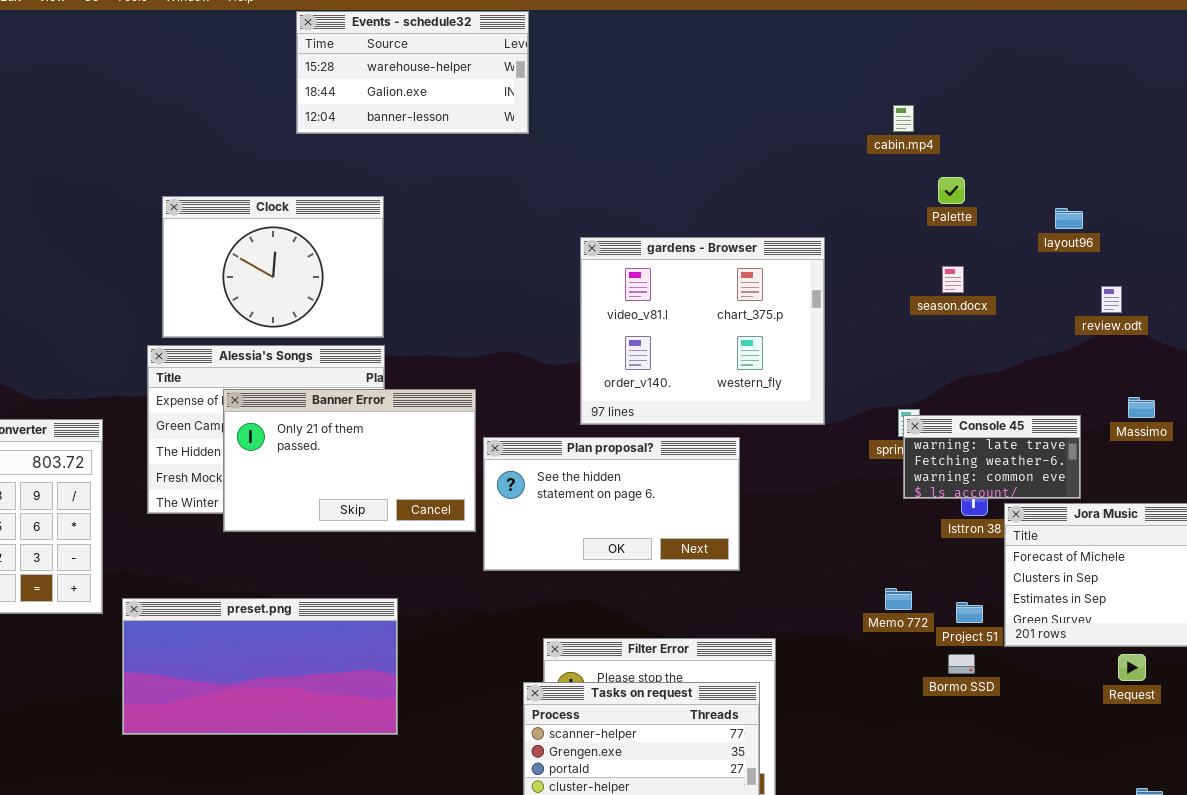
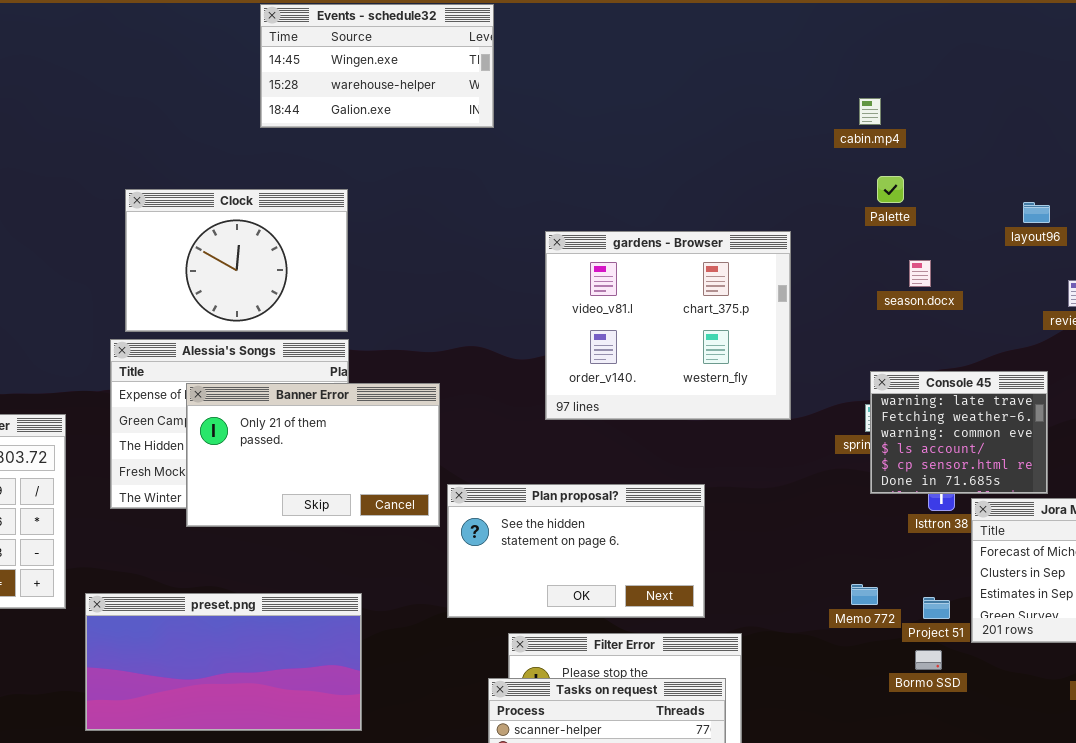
Events - schedule32: [296,11,529,134] -> [260,4,494,128], scrolled up 1 row
Palette: [938,177,965,204] -> [877,176,904,203], moved
Console 45: [903,415,1081,499] -> [870,371,1048,494], resized
Plan proposal?: [483,437,740,571] -> [447,484,705,618], moved

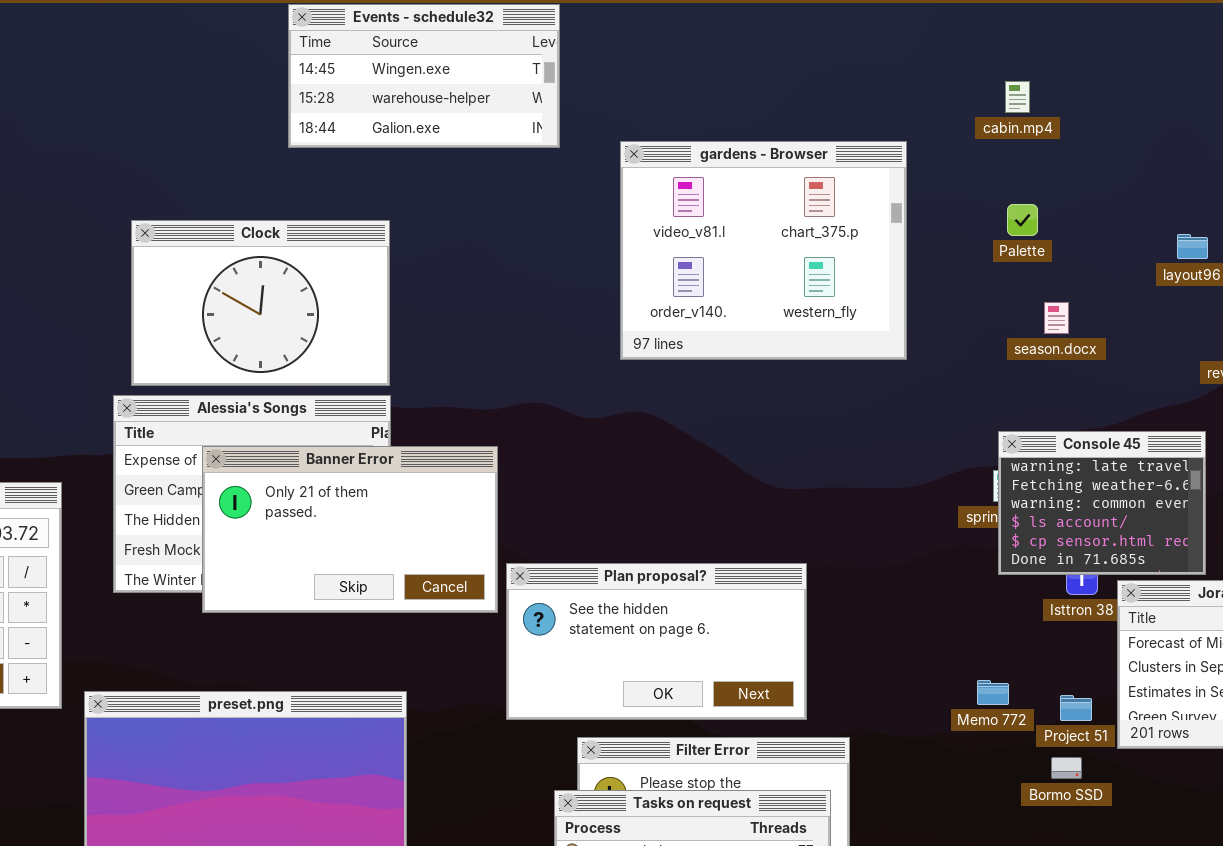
cabin.mp4: [859,98,881,125] -> [1005,81,1030,113], moved
gardens - Browser: [545,231,791,420] -> [620,141,907,360], moved

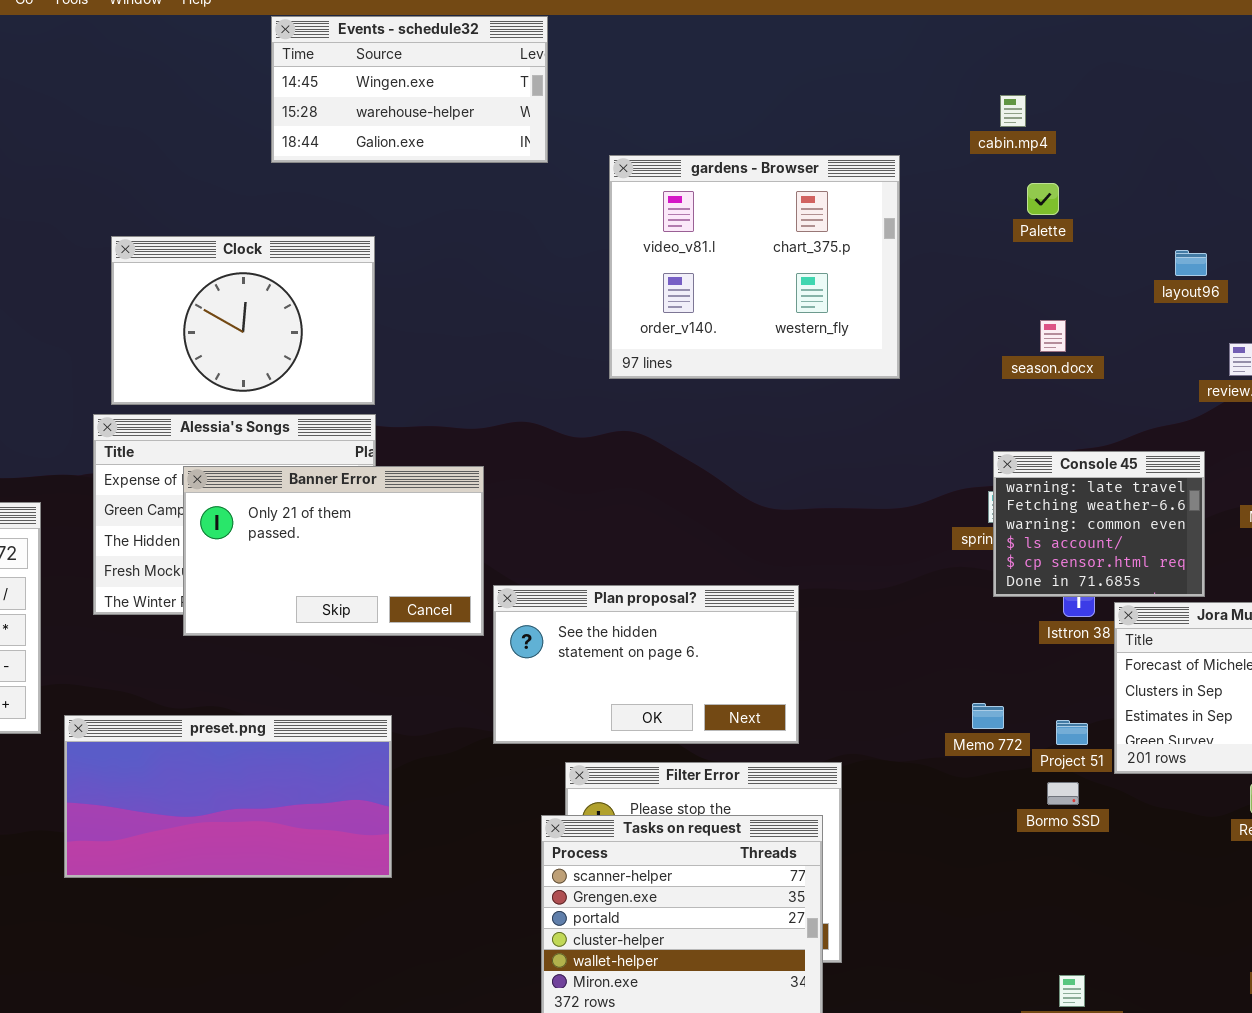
Palette: [1007,204,1038,236] -> [1027,183,1059,215], moved

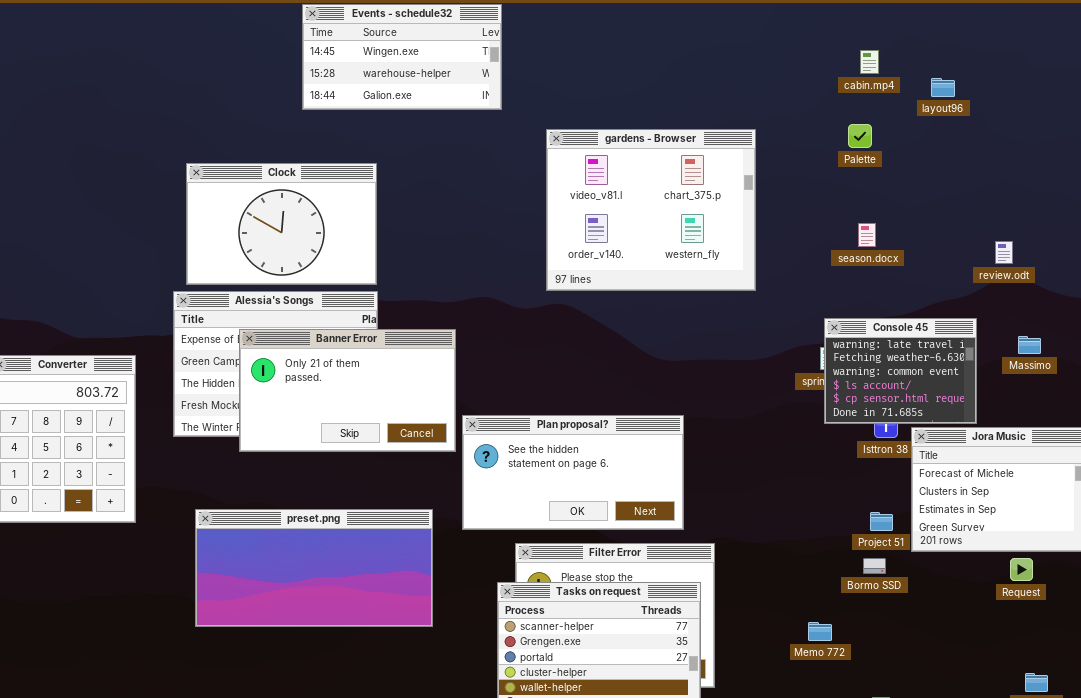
cabin.mp4: [1000,95,1026,127] -> [860,50,879,74], moved
gardens - Browser: [609,155,900,379] -> [546,129,756,291], moved
layout96: [1175,250,1207,276] -> [931,78,955,97], moved
Memo 772: [972,703,1004,729] -> [808,622,832,641], moved
preset.png: [64,715,392,878] -> [195,509,433,627], moved

